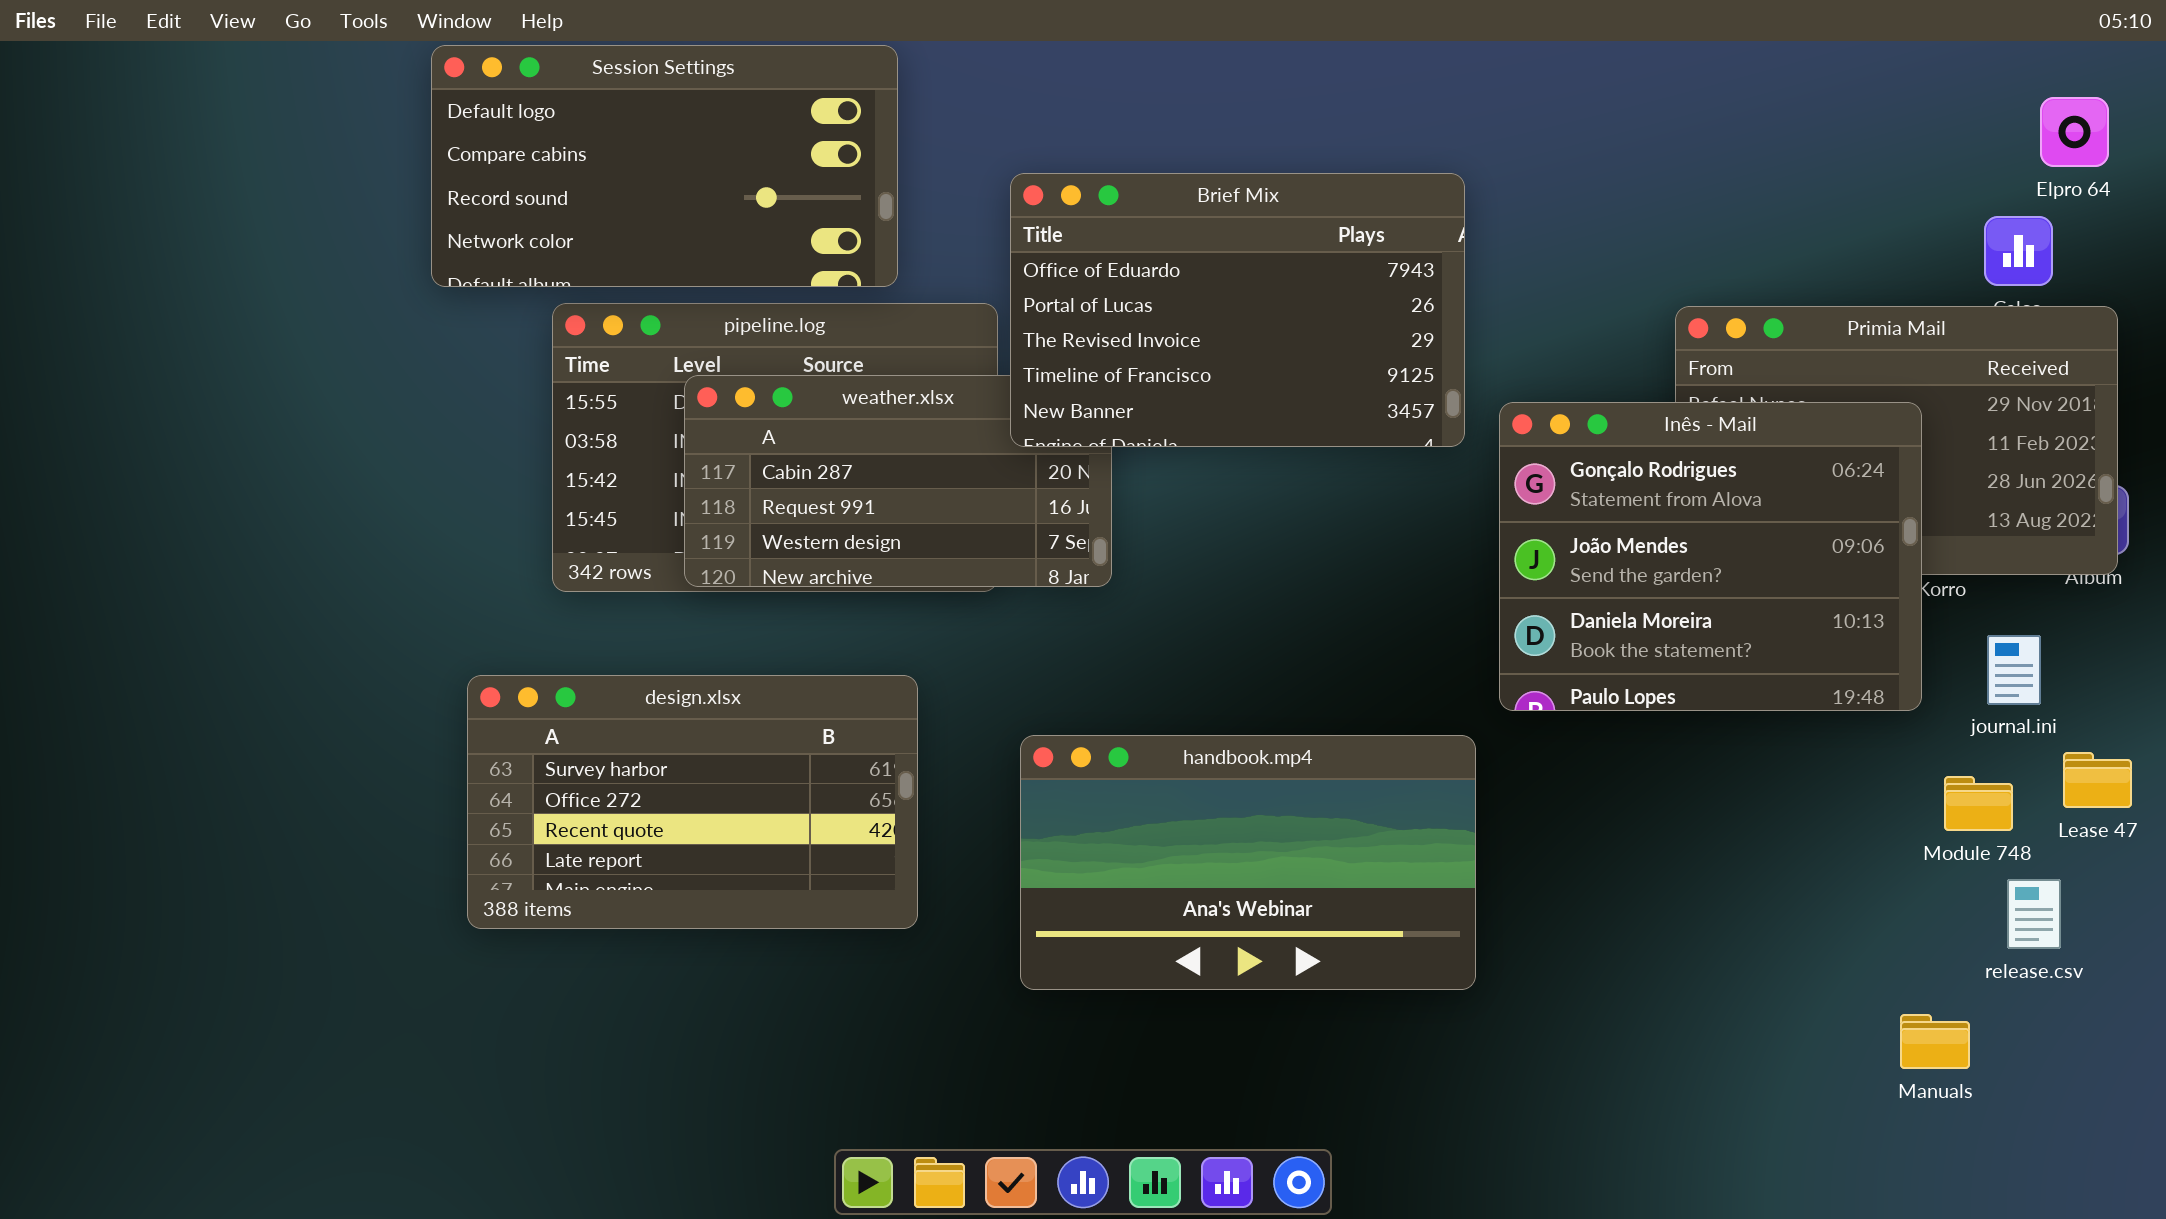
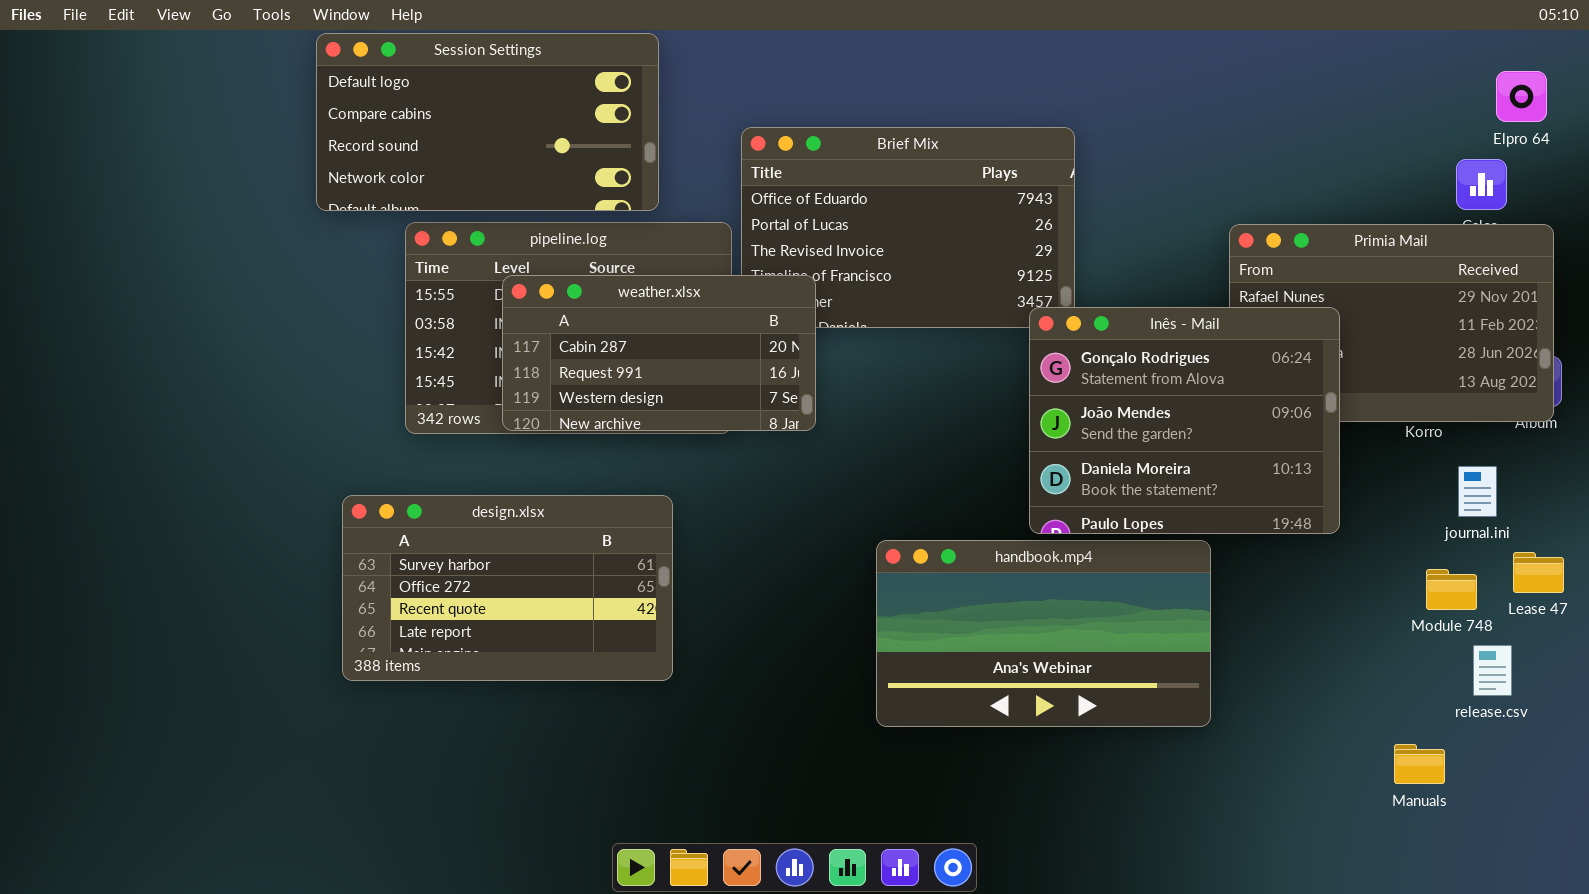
weather.xlsx: [684,375,1112,587] -> [502,275,816,431], raised
Inês - Mail: [1499,402,1922,711] -> [1029,307,1340,534], moved
handbook.mp4: [1020,735,1476,990] -> [876,540,1211,727], moved

